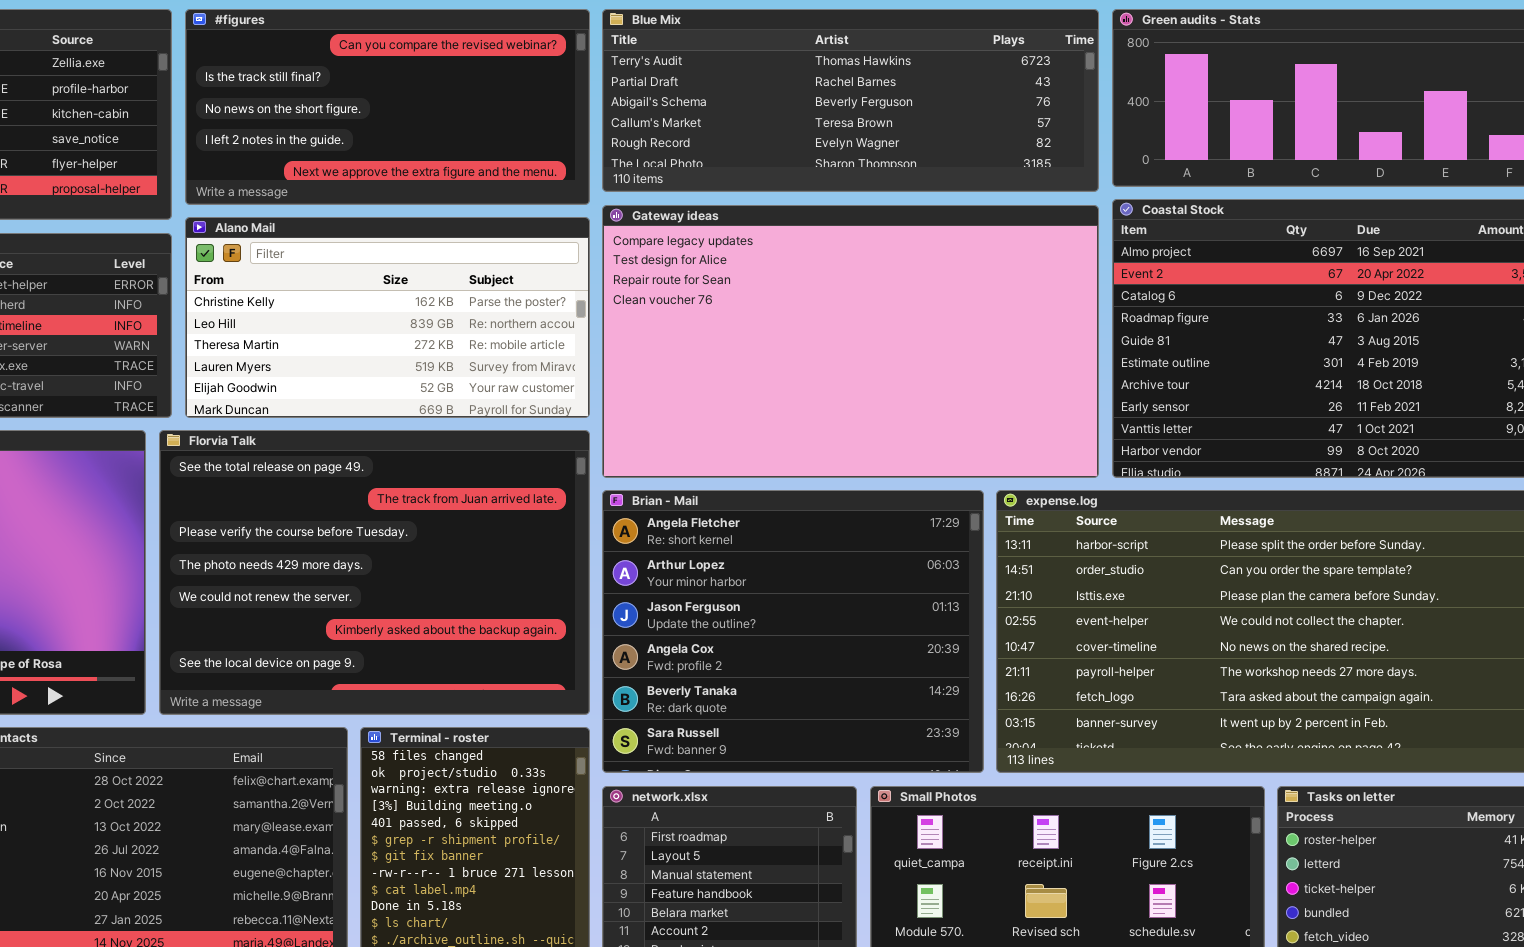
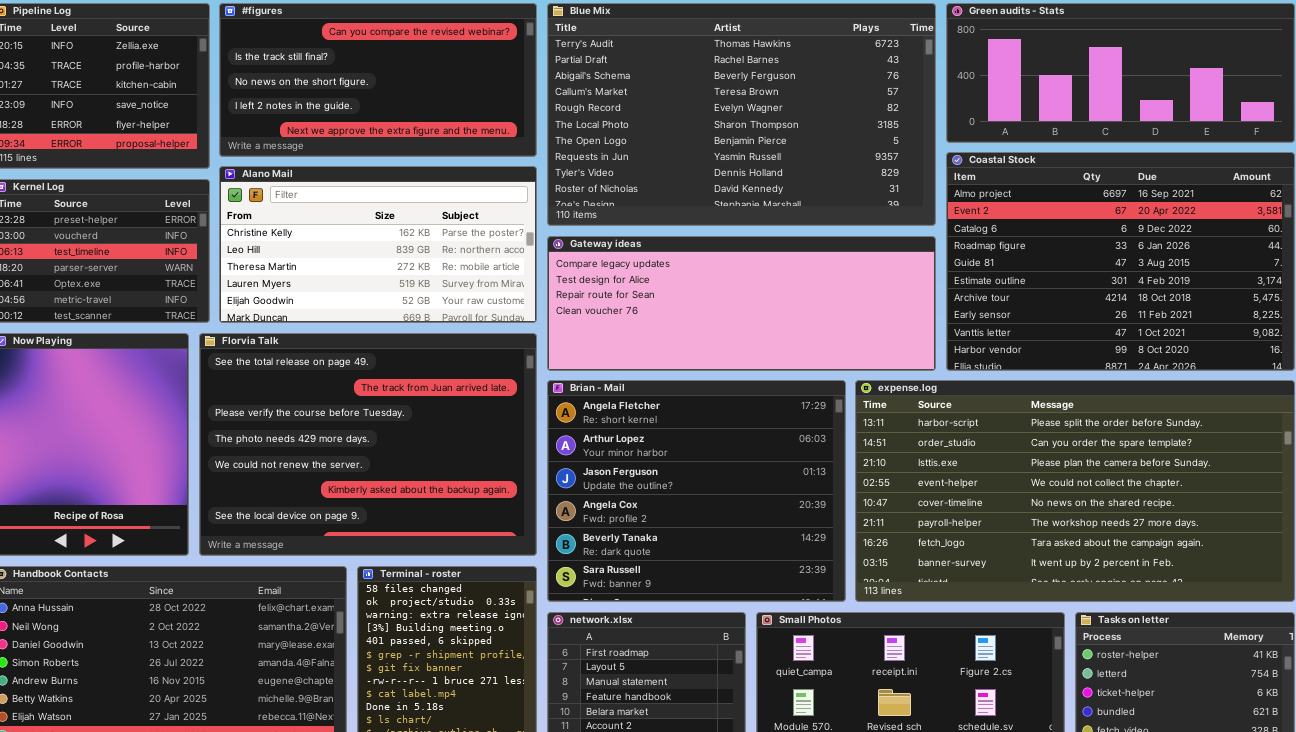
Blue Mix: [602,9,1099,192] -> [547,3,936,226], resized
Gateway ideas: [602,205,1099,478] -> [547,236,936,371], resized

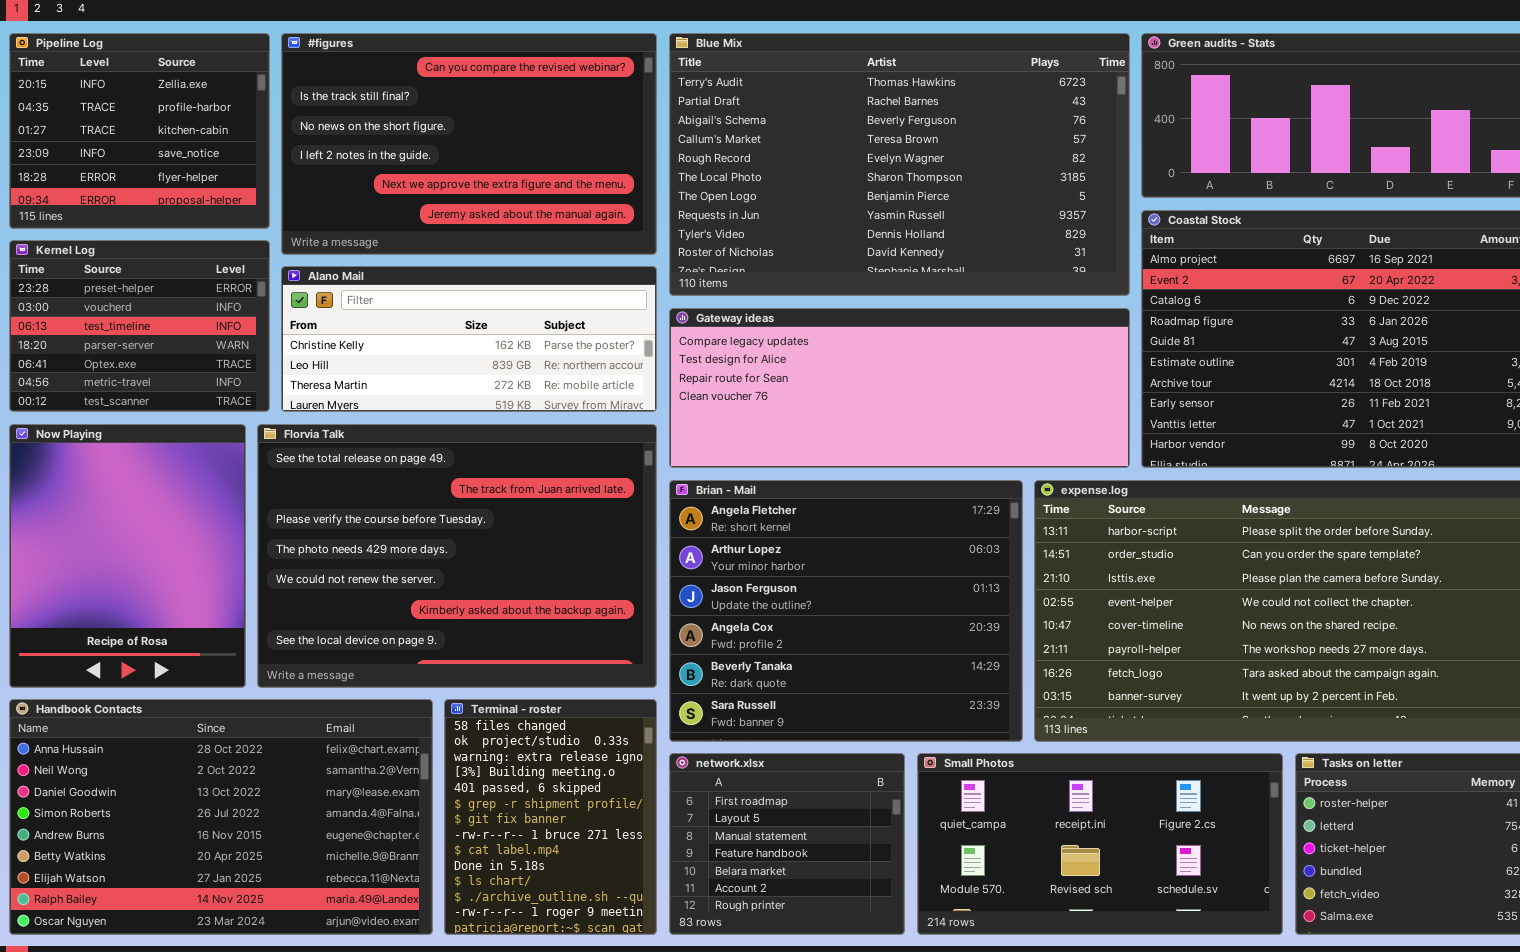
#figures: [219,3,537,157] -> [281,33,657,255], resized
Alano Mail: [219,166,537,323] -> [281,266,657,412], resized

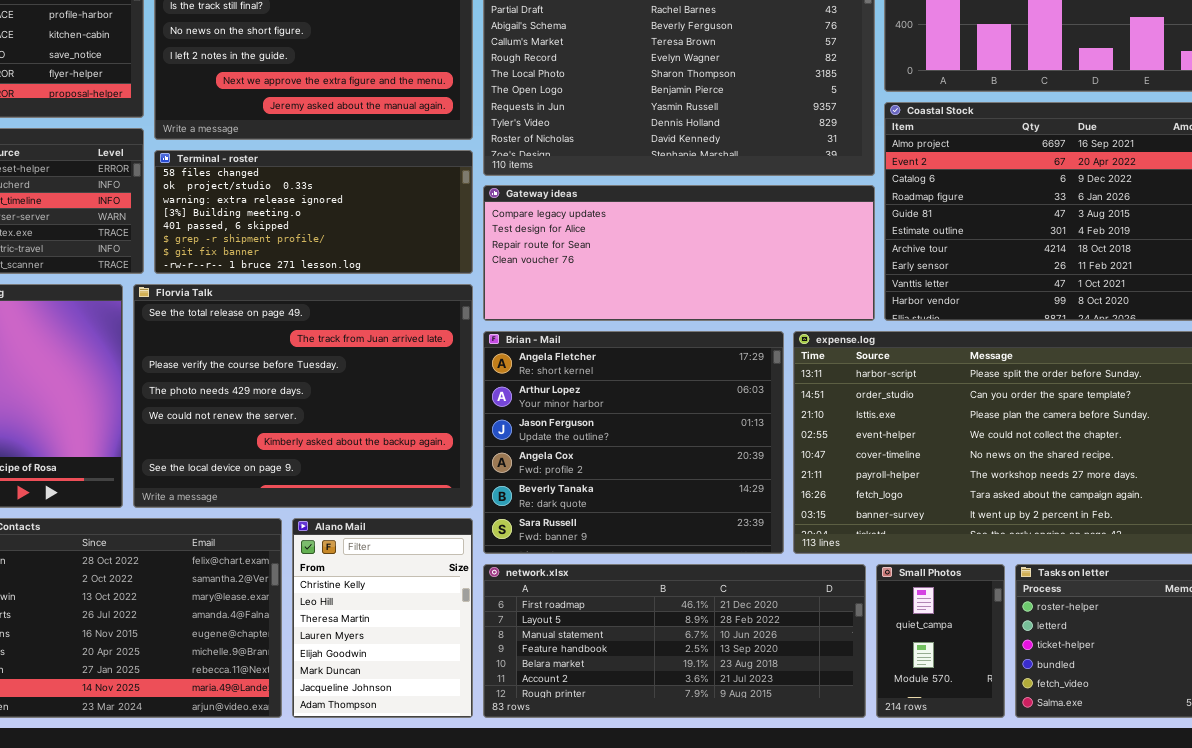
Alano Mail: [281,266,657,412] -> [292,518,473,718], moved, resized
Terminal - roster: [444,699,657,935] -> [154,150,473,274], moved, resized
network.xlsx: [669,753,905,935] -> [483,564,866,718], resized
Small Photos: [917,753,1283,935] -> [876,564,1005,718], resized

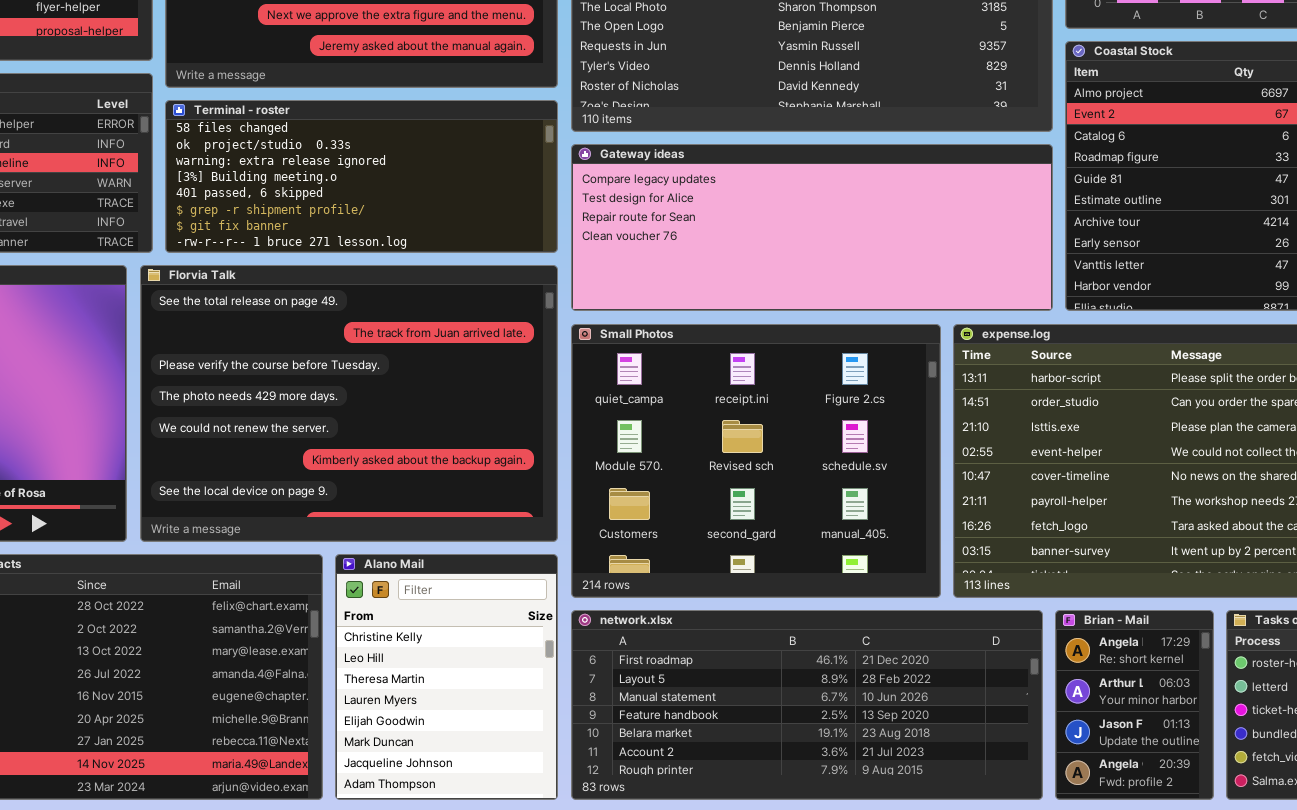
Brian - Mail: [483,331,784,554] -> [1055,610,1214,800], moved, resized
Small Photos: [876,564,1005,718] -> [571,324,941,598], moved, resized

